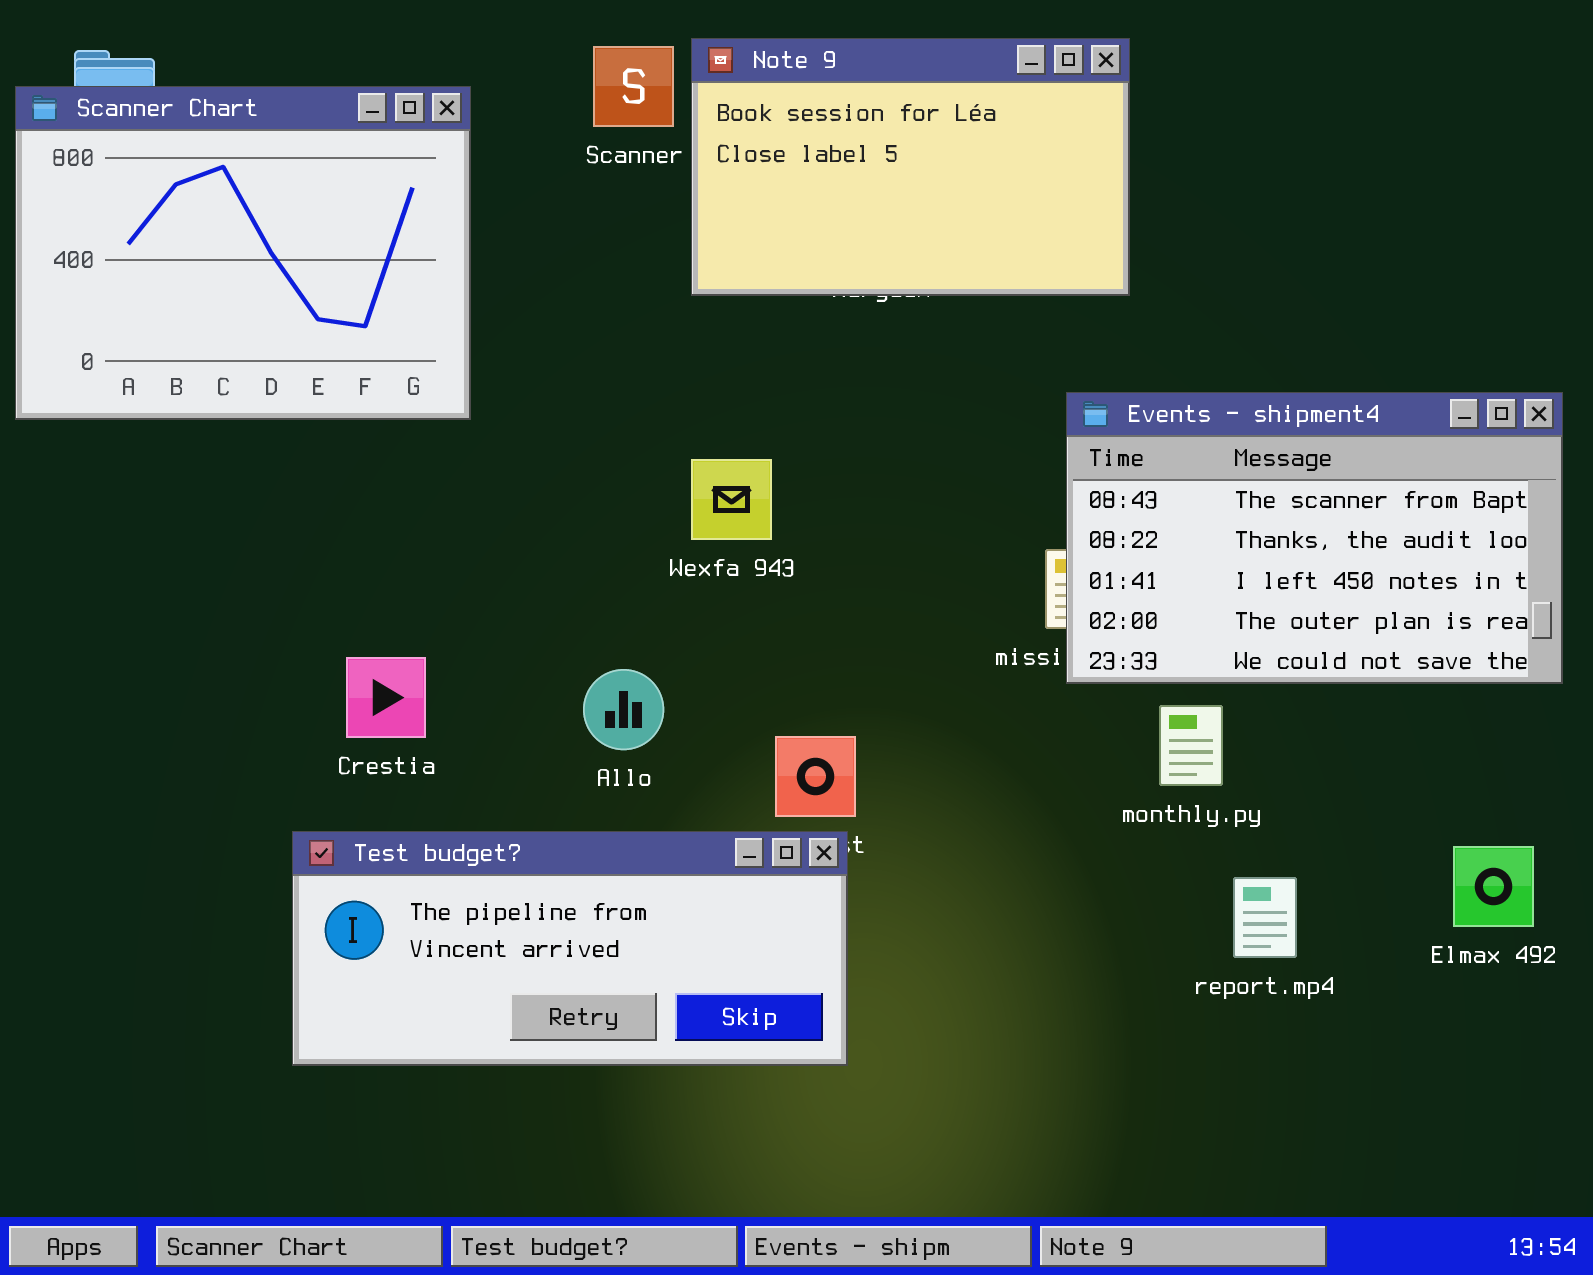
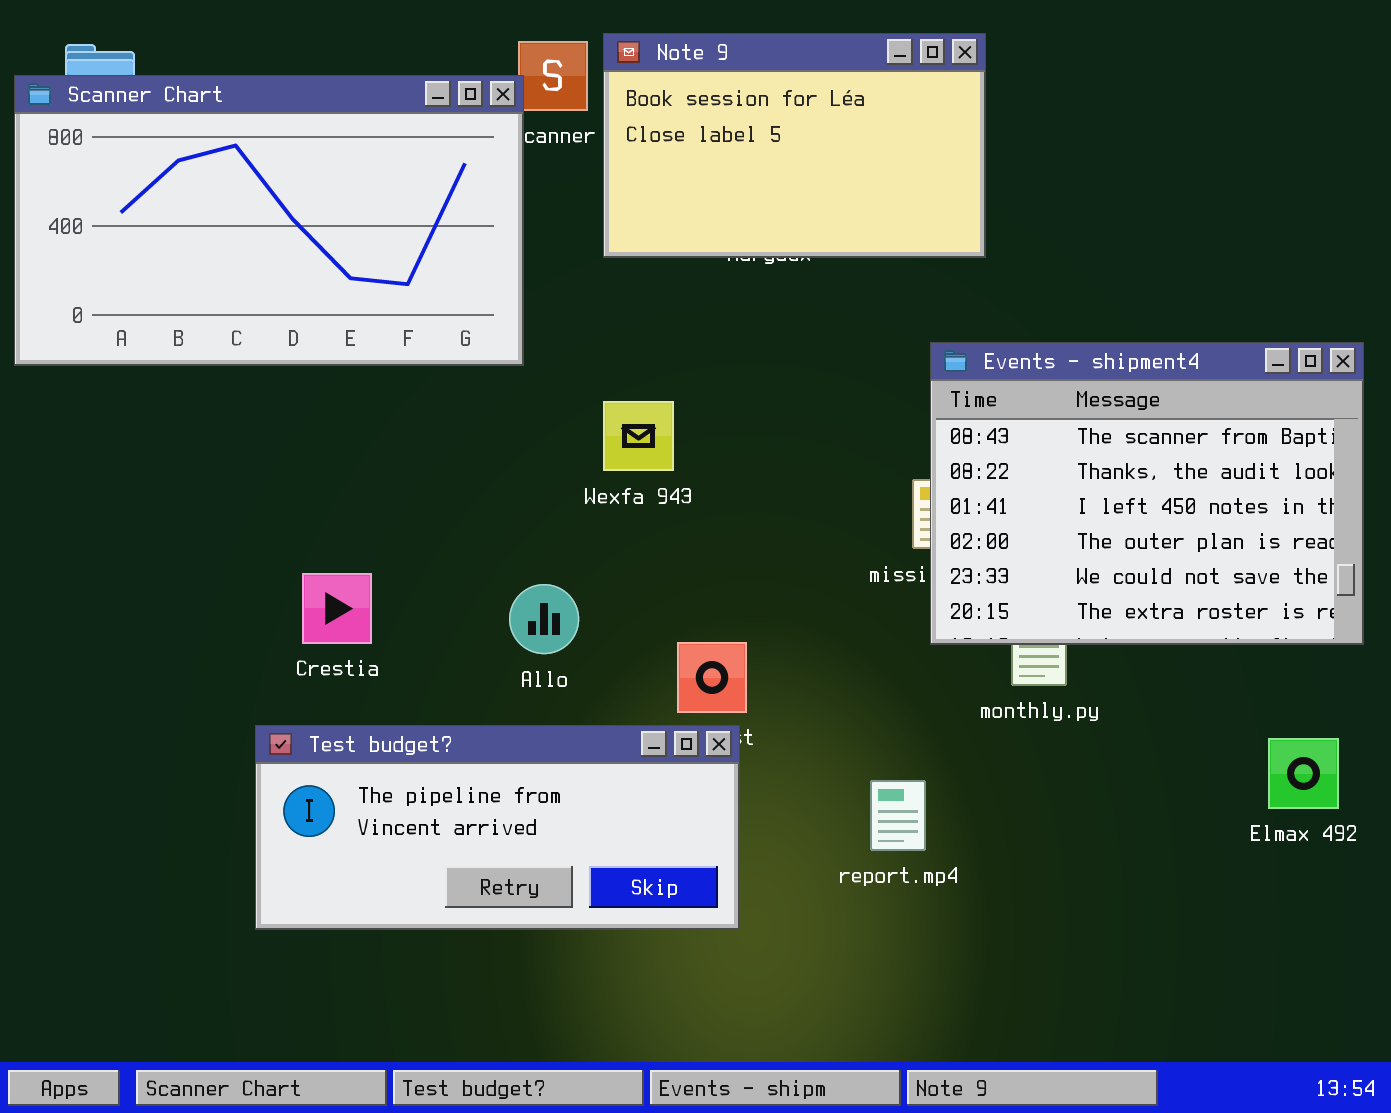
Scanner Chart: [15,86,471,420] -> [14,75,524,366], resized
Events - shipment4: [1066,392,1563,684] -> [930,342,1364,645], resized
report.mp4: [1233,877,1297,958] -> [870,780,926,851], moved

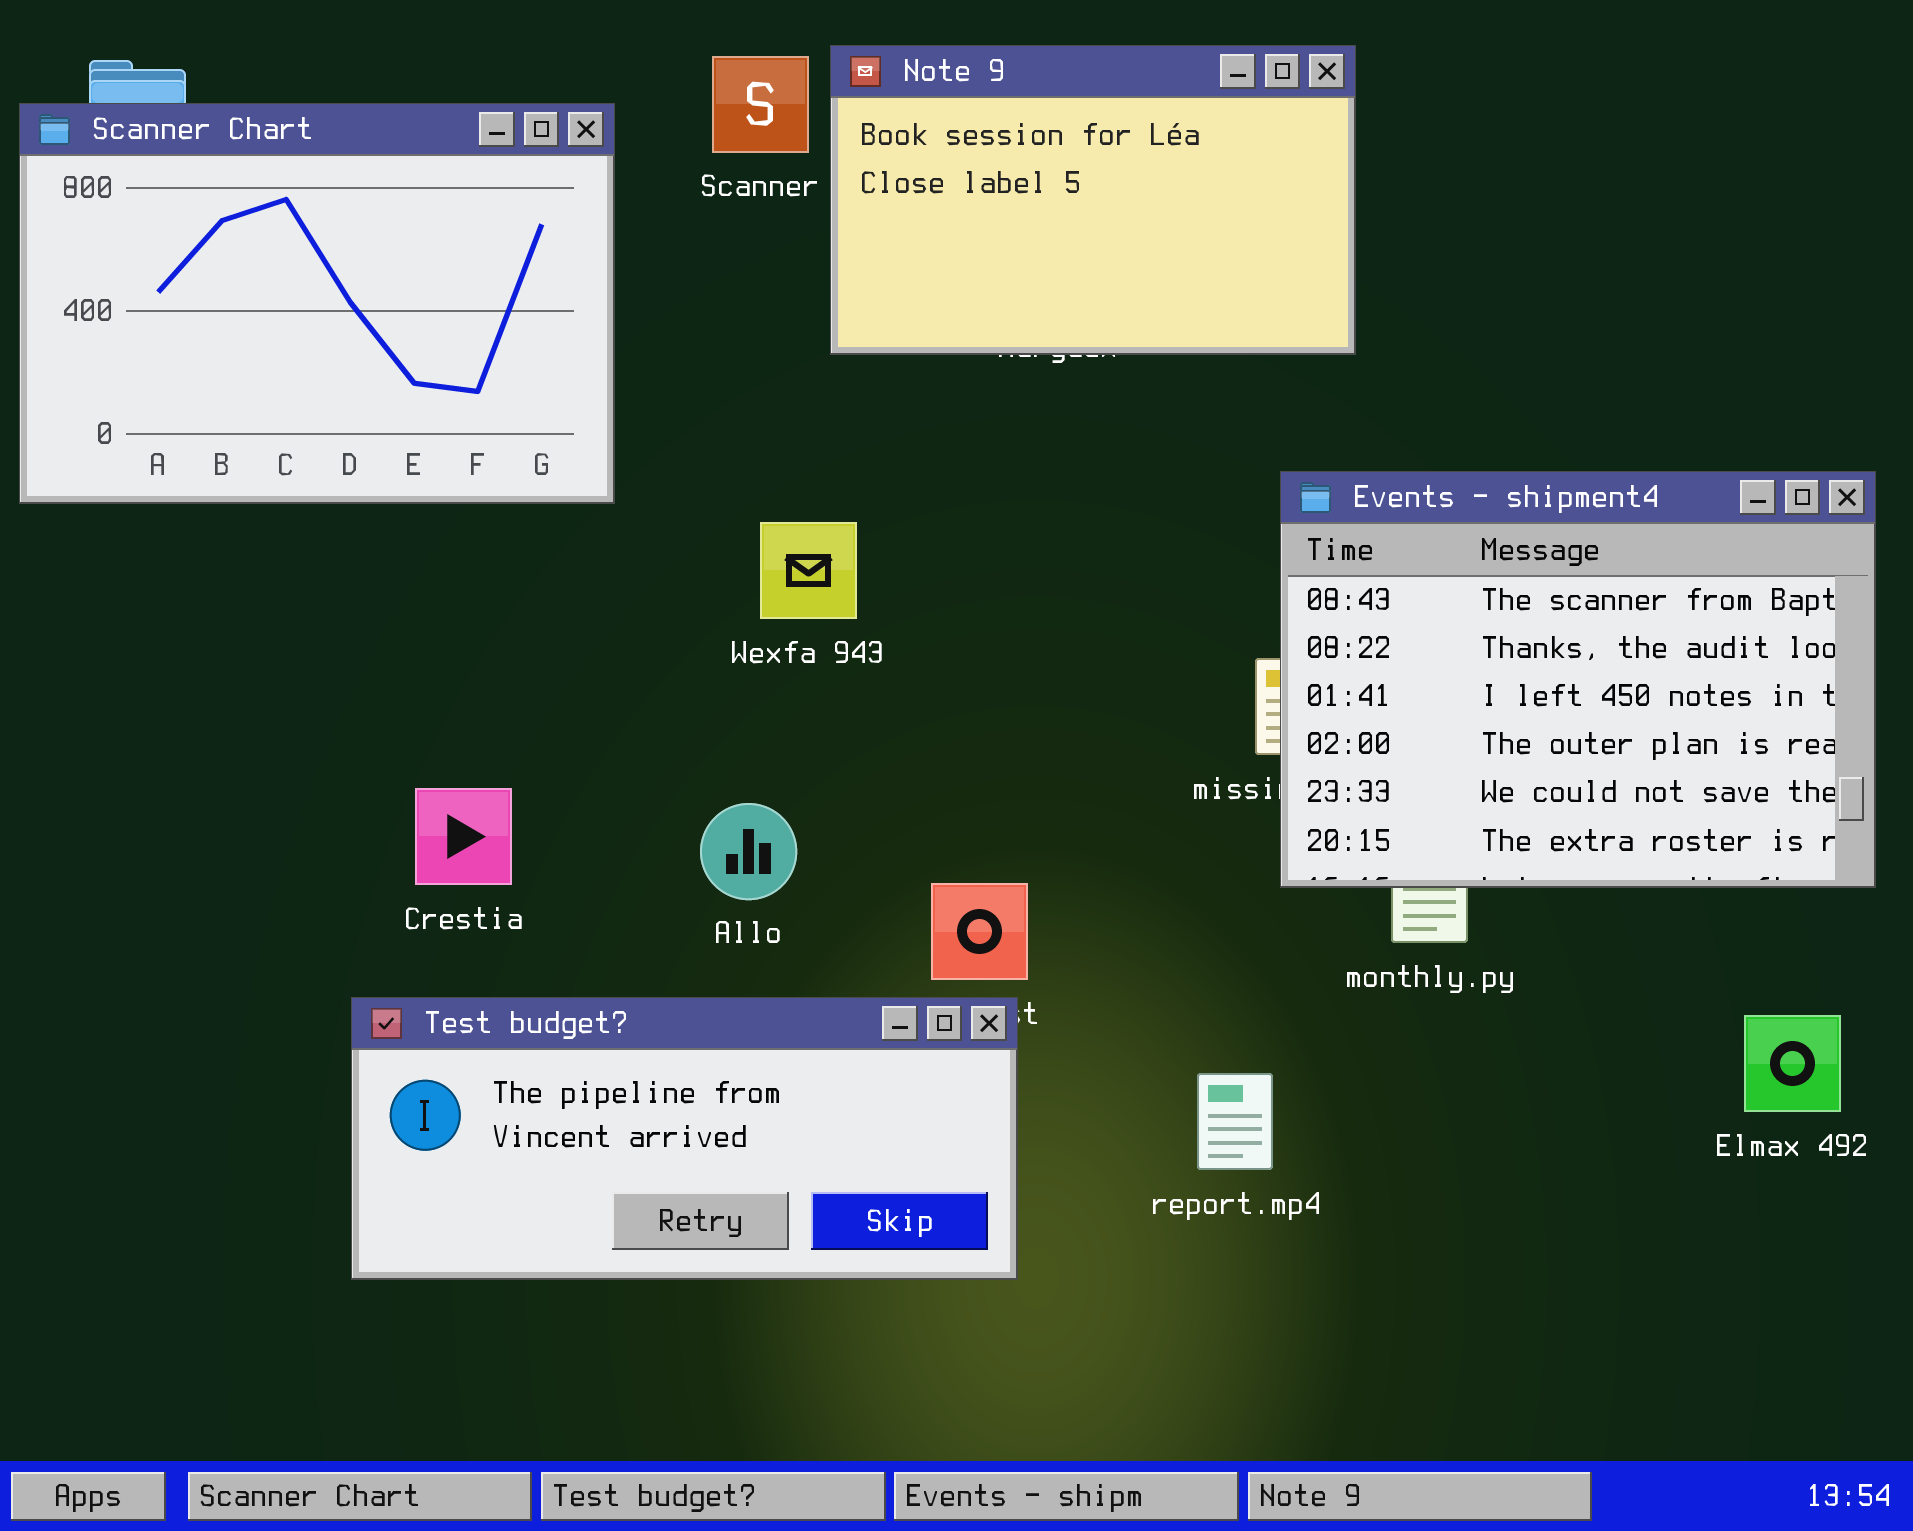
Scanner Chart: [14,75,524,366] -> [19,103,615,504], resized
Wexfa 943: [603,401,674,471] -> [760,522,857,619], moved

